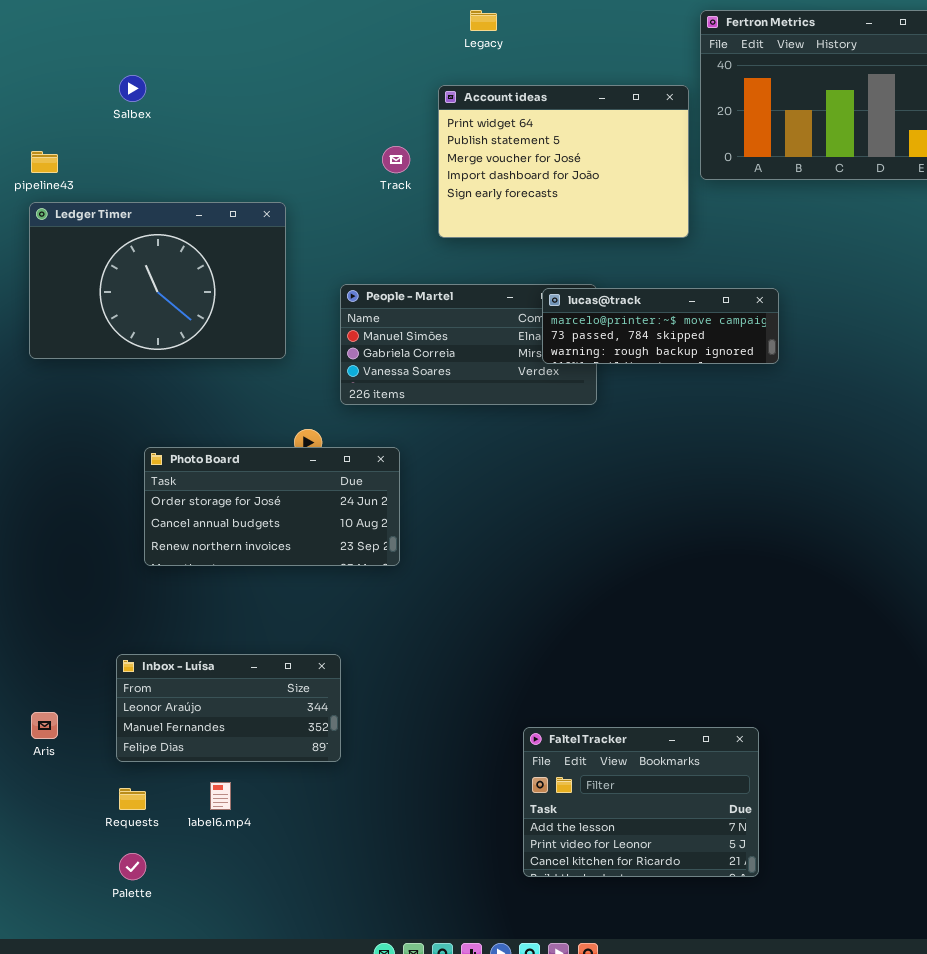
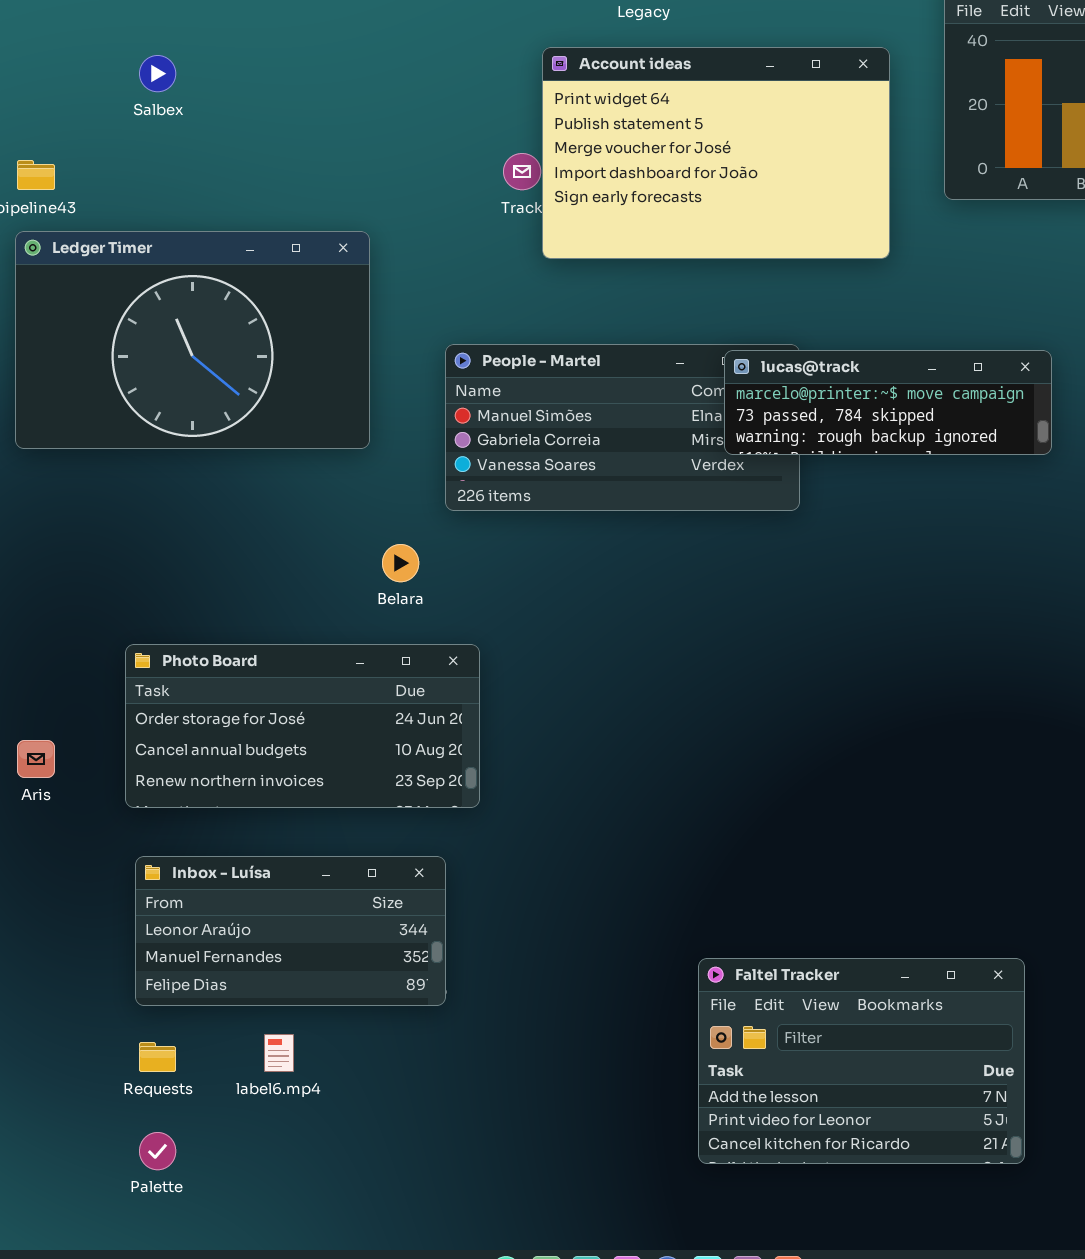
Account ideas: [438,85,689,238] -> [542,47,890,259], moved
Photo Board: [144,447,400,566] -> [125,644,480,808], moved
Aris: [31,712,58,739] -> [17,740,55,778], moved

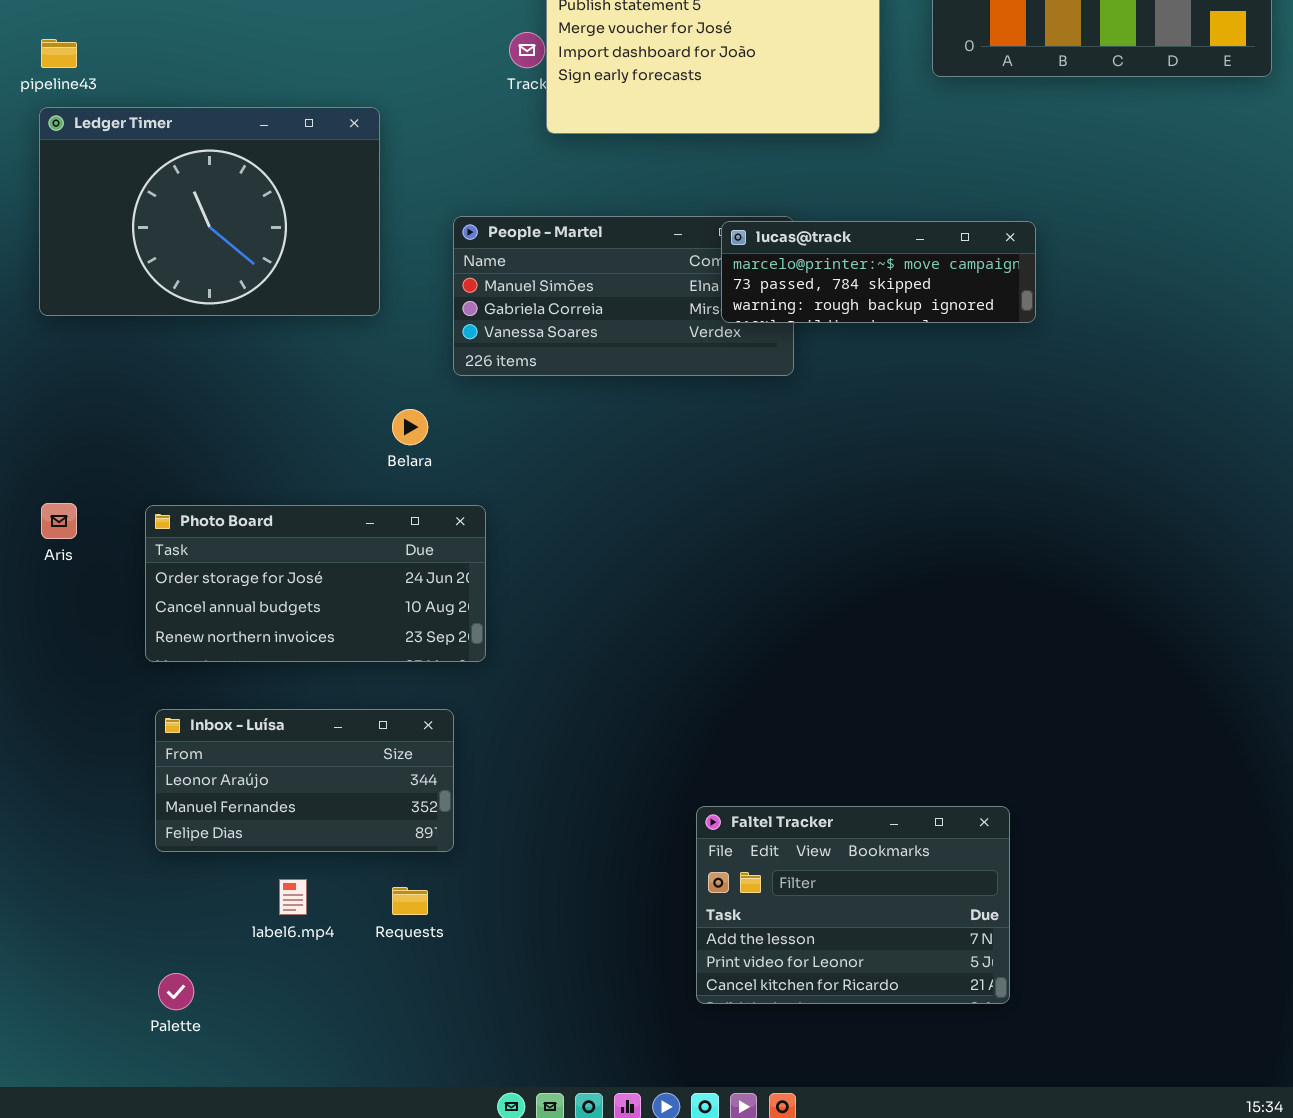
Aris: [17,740,55,778] -> [41,503,77,539], moved
Requests: [139,1042,176,1072] -> [392,887,428,915], moved

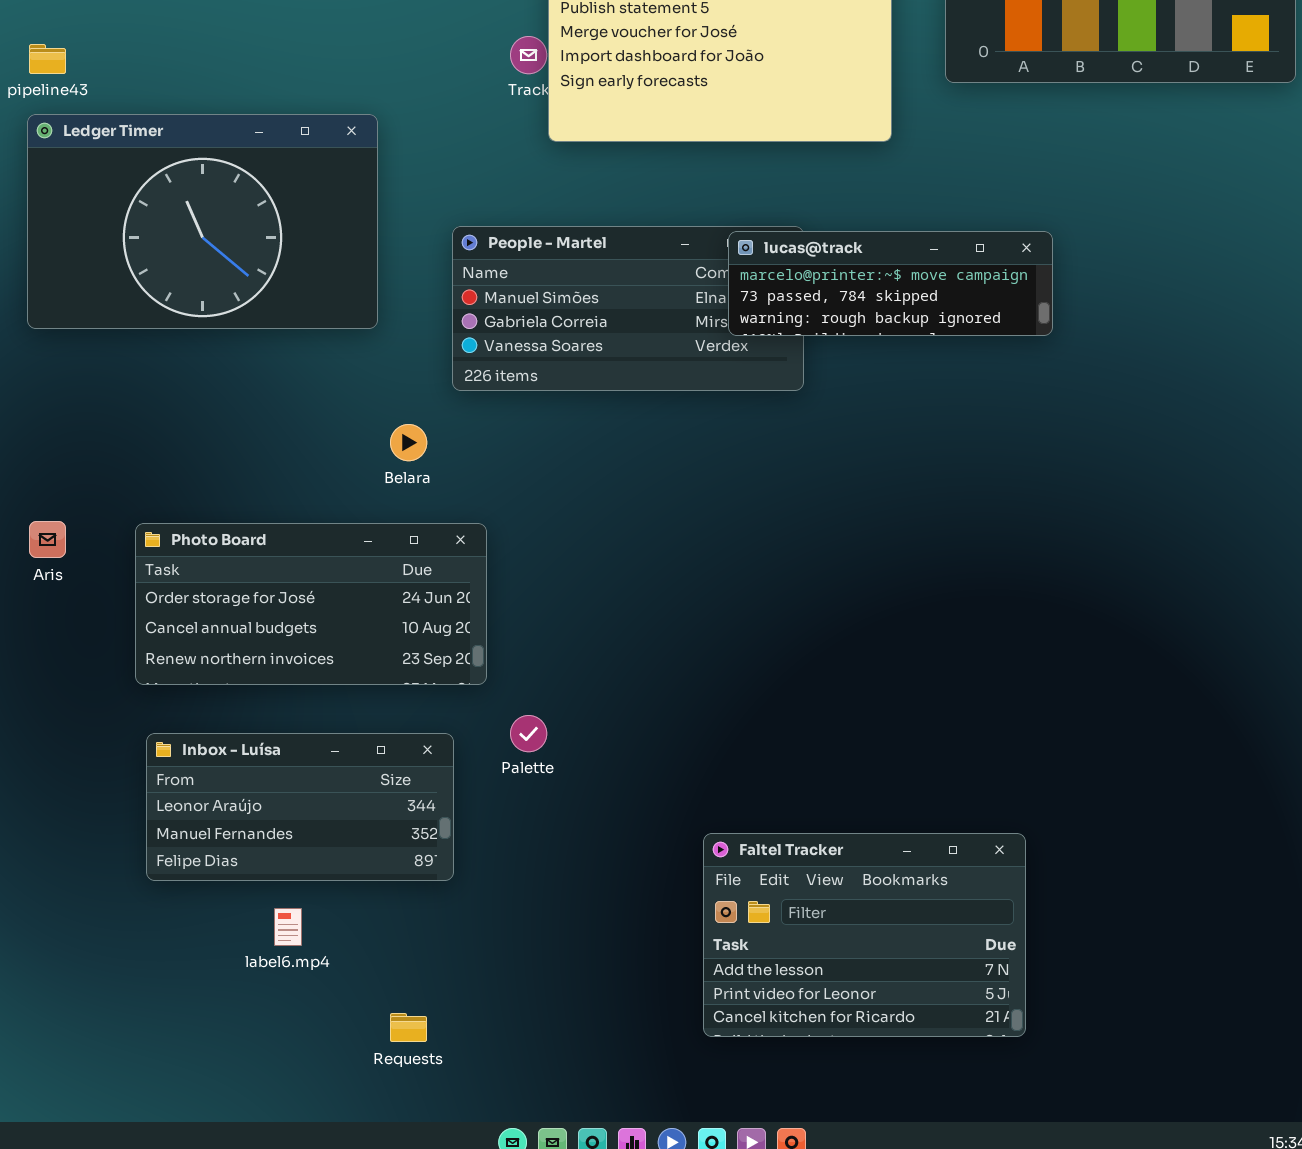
Requests: [392,887,428,915] -> [390,1013,427,1042], moved
Palette: [158,973,194,1010] -> [510,715,547,752], moved

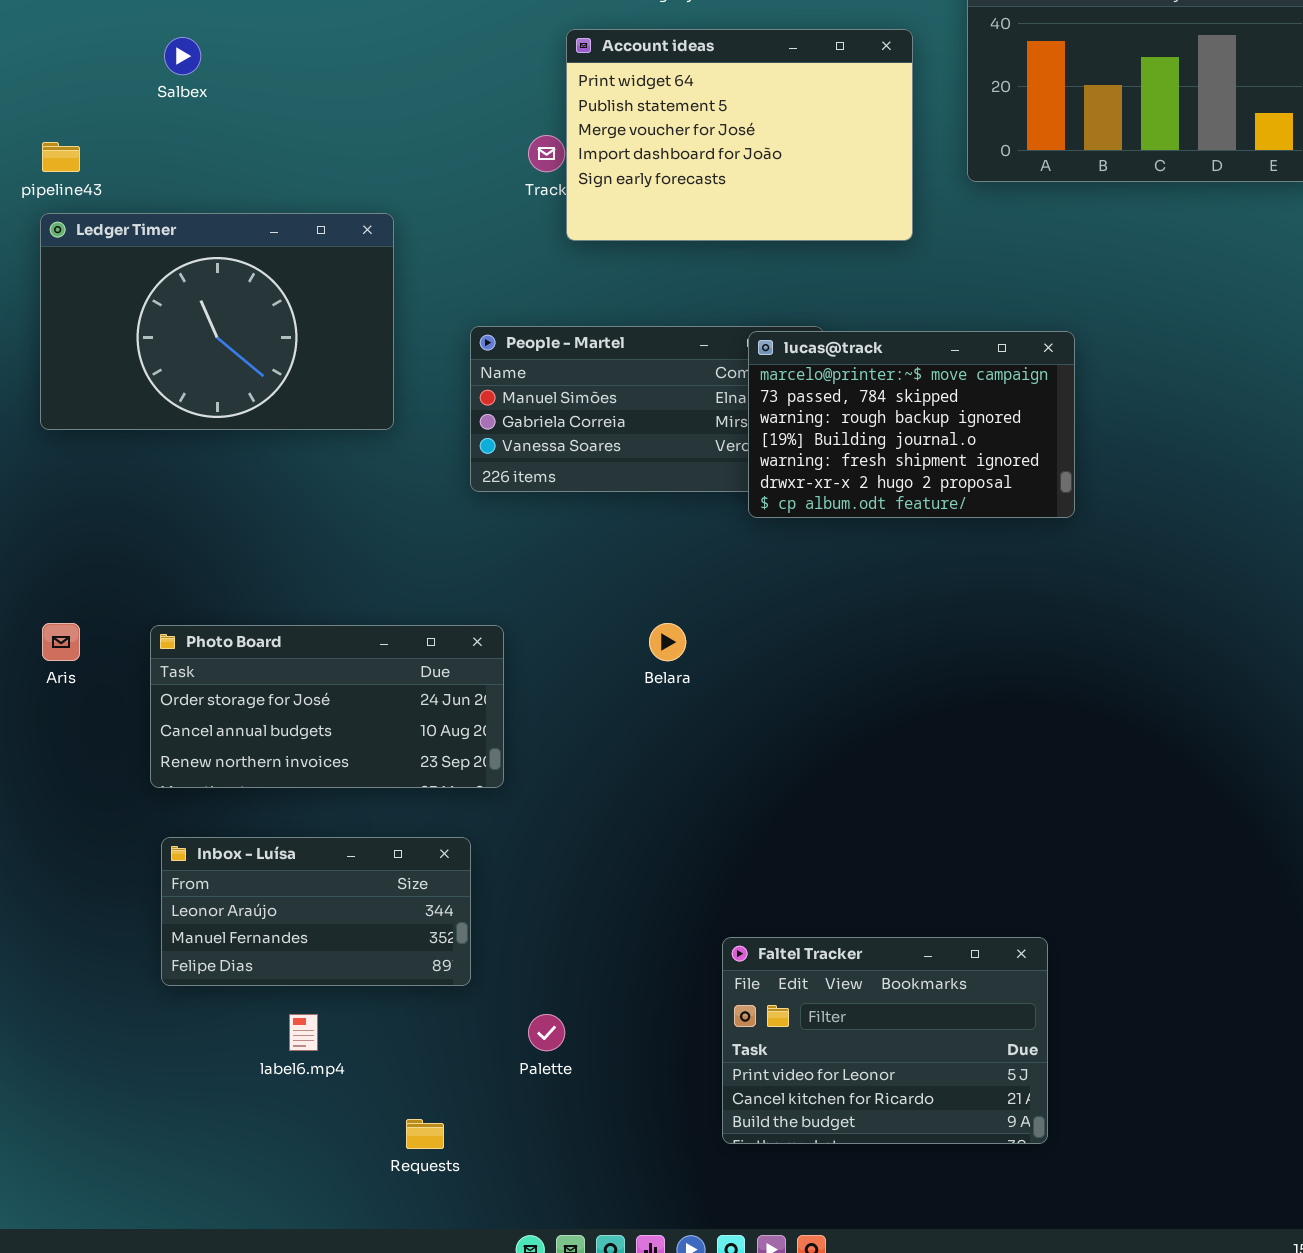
lucas@track: [728,231,1053,336] -> [748,331,1075,518], resized
Belara: [390,424,427,461] -> [649,623,686,661], moved
Palette: [510,715,547,752] -> [528,1014,565,1051], moved
Faltel Tracker: [703,833,1026,1037] -> [722,937,1048,1144], scrolled down 1 row

